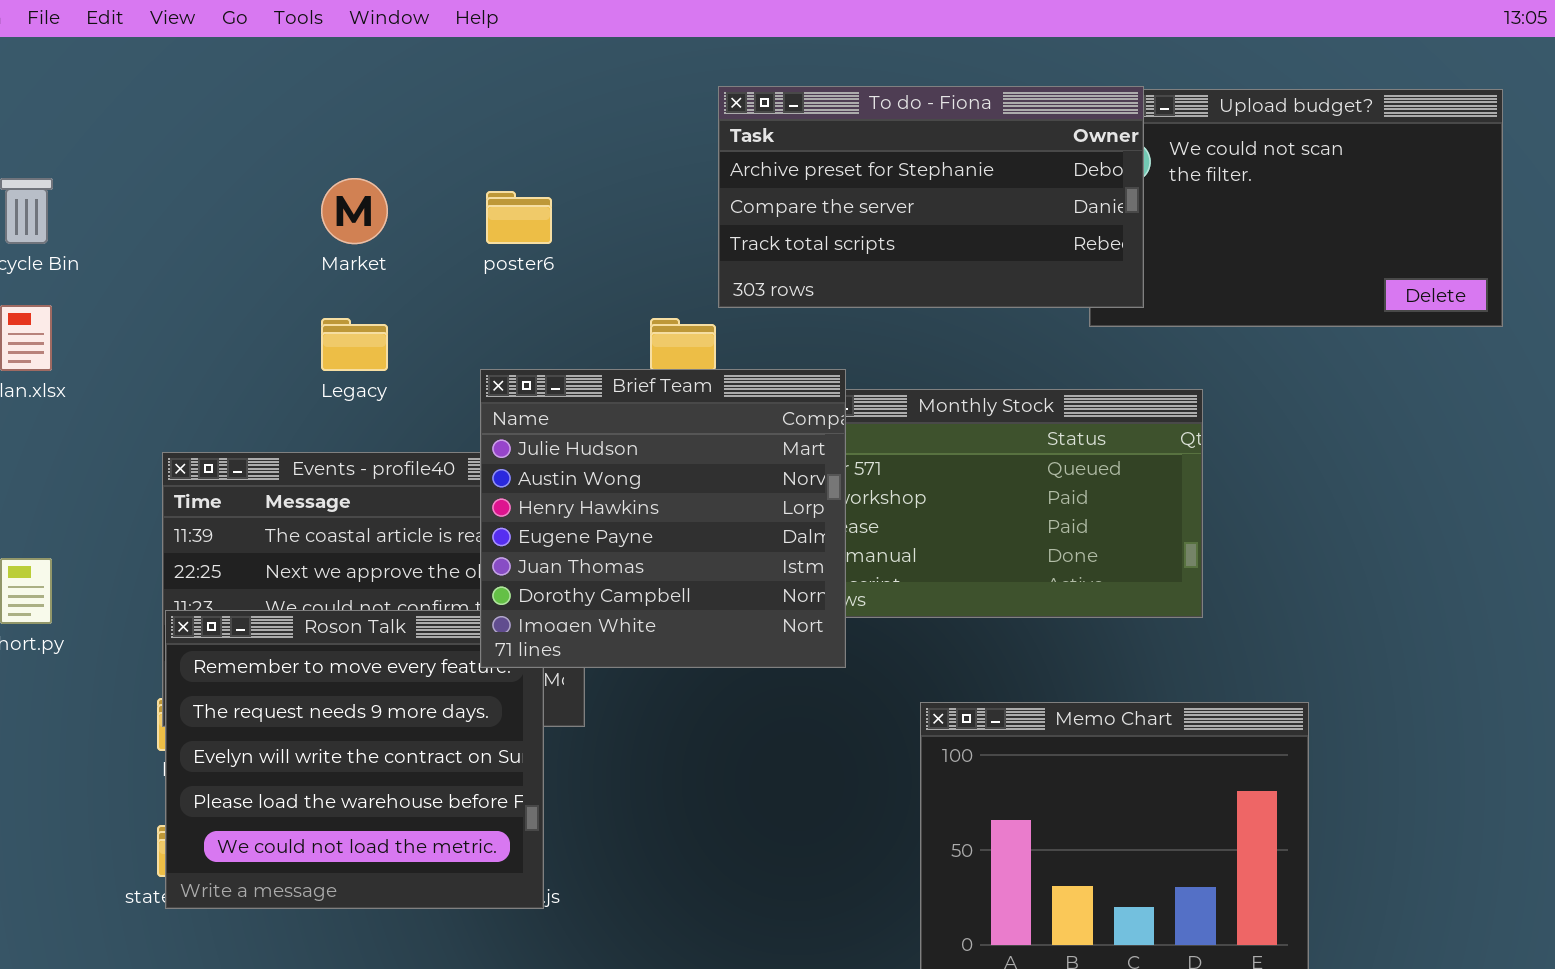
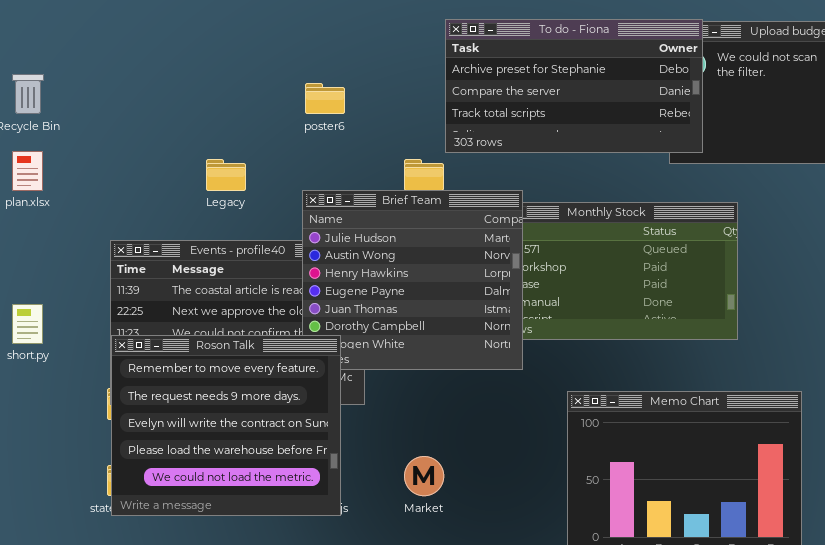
Market: [321,178,388,244] -> [404,456,444,496], moved
Roson Talk: [165,610,544,909] -> [111,335,341,516], raised

